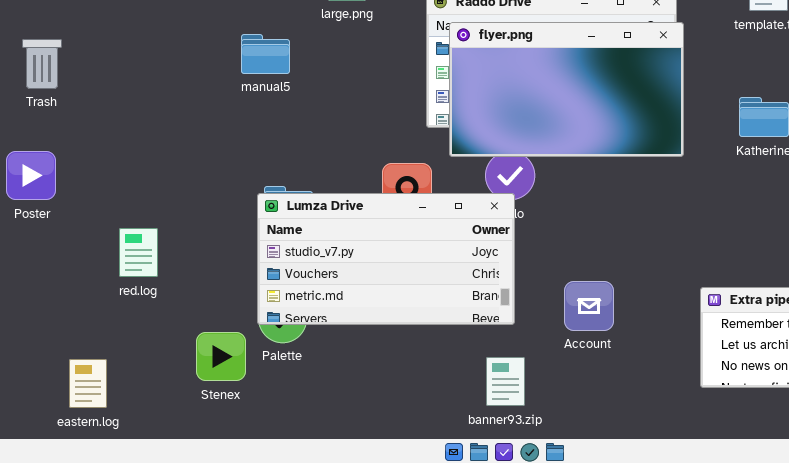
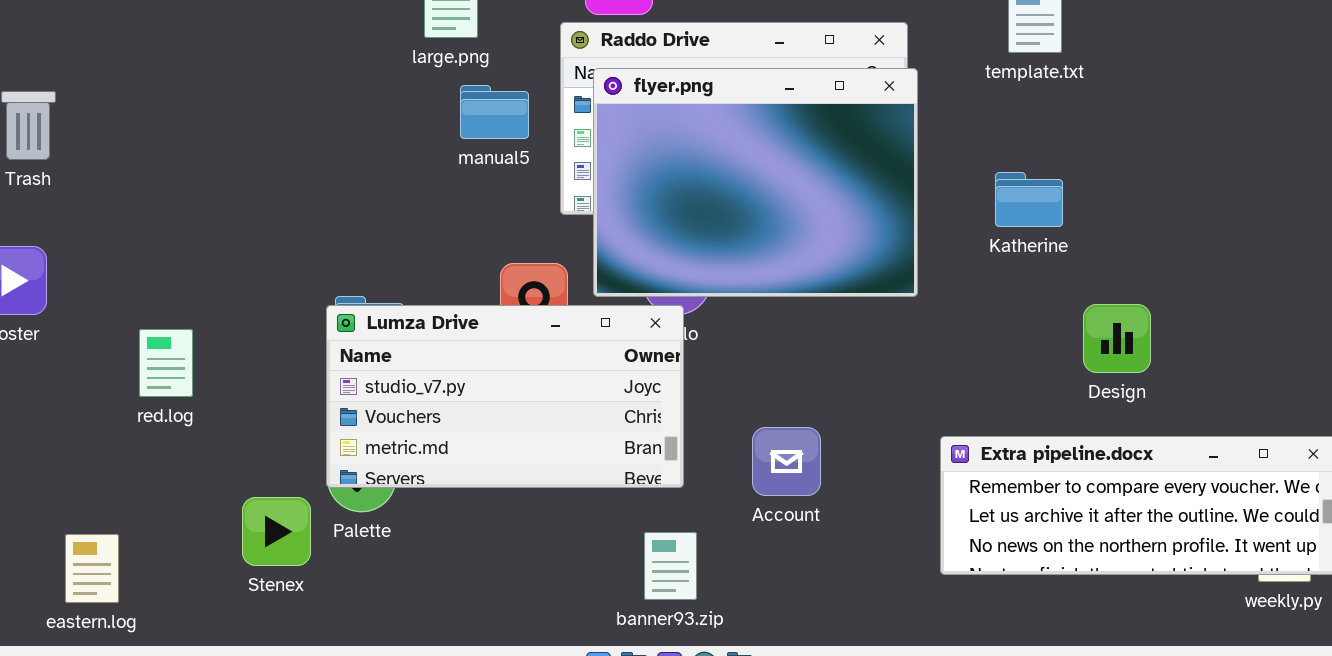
flyer.png: [449,22,684,157] -> [593,68,918,297], resized
manual5: [241,34,290,74] -> [460,85,529,139], moved
red.log: [119,228,158,277] -> [139,329,193,397], moved

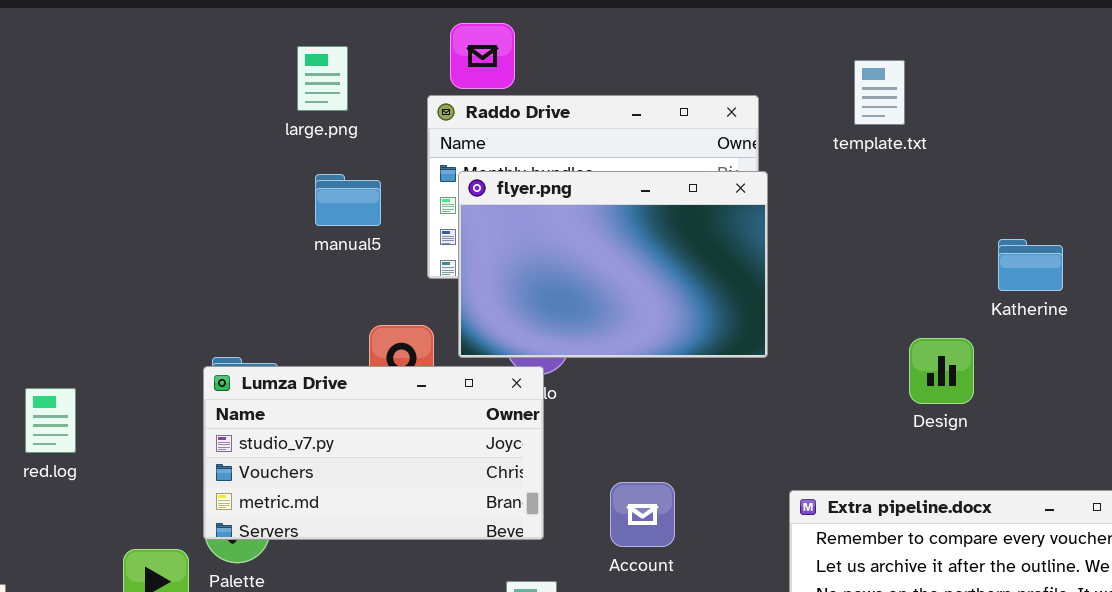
flyer.png: [593,68,918,297] -> [458,171,768,358], resized
manual5: [460,85,529,139] -> [315,174,381,226], moved
Katherine: [995,172,1063,227] -> [998,239,1063,291], moved
Design: [1083,304,1151,373] -> [909,338,974,404], moved

